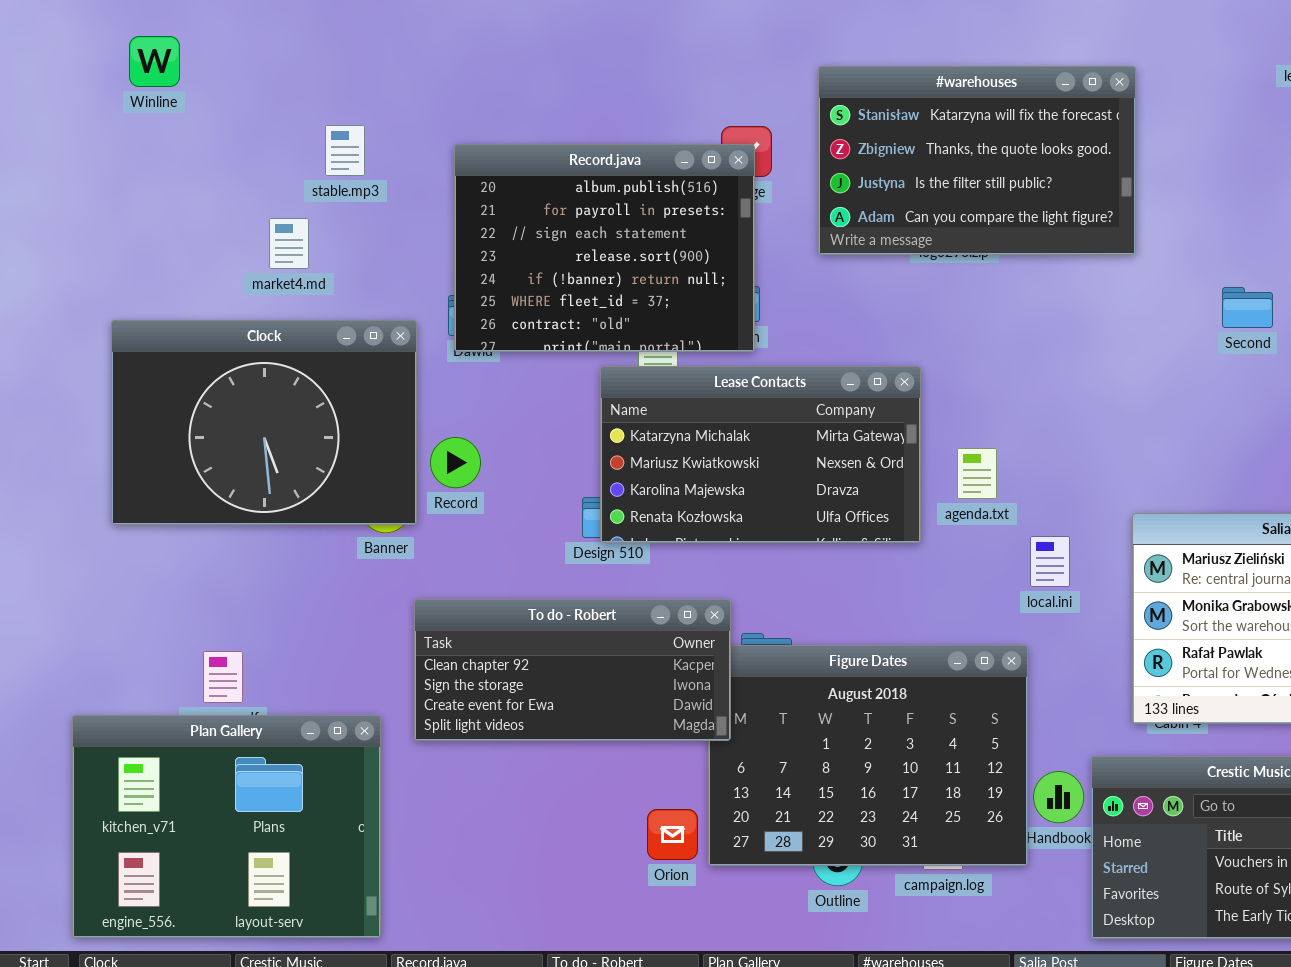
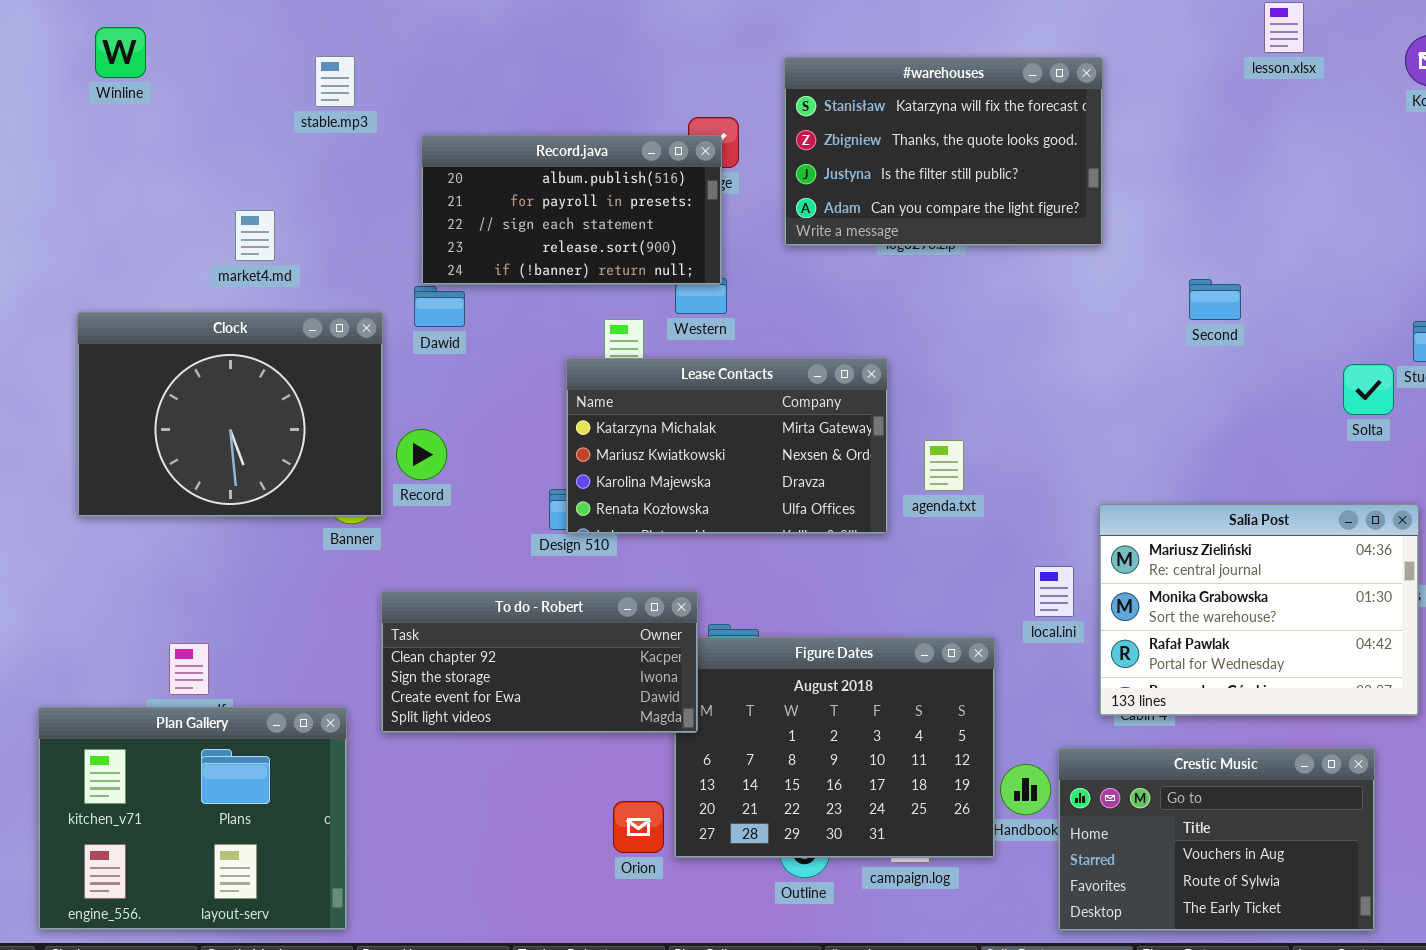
stable.mp3: [325,125,365,176] -> [315,56,355,107], moved
Record.java: [454,144,755,352] -> [421,135,722,285], resized
local.ini: [1030,536,1070,587] -> [1034,566,1074,617], moved

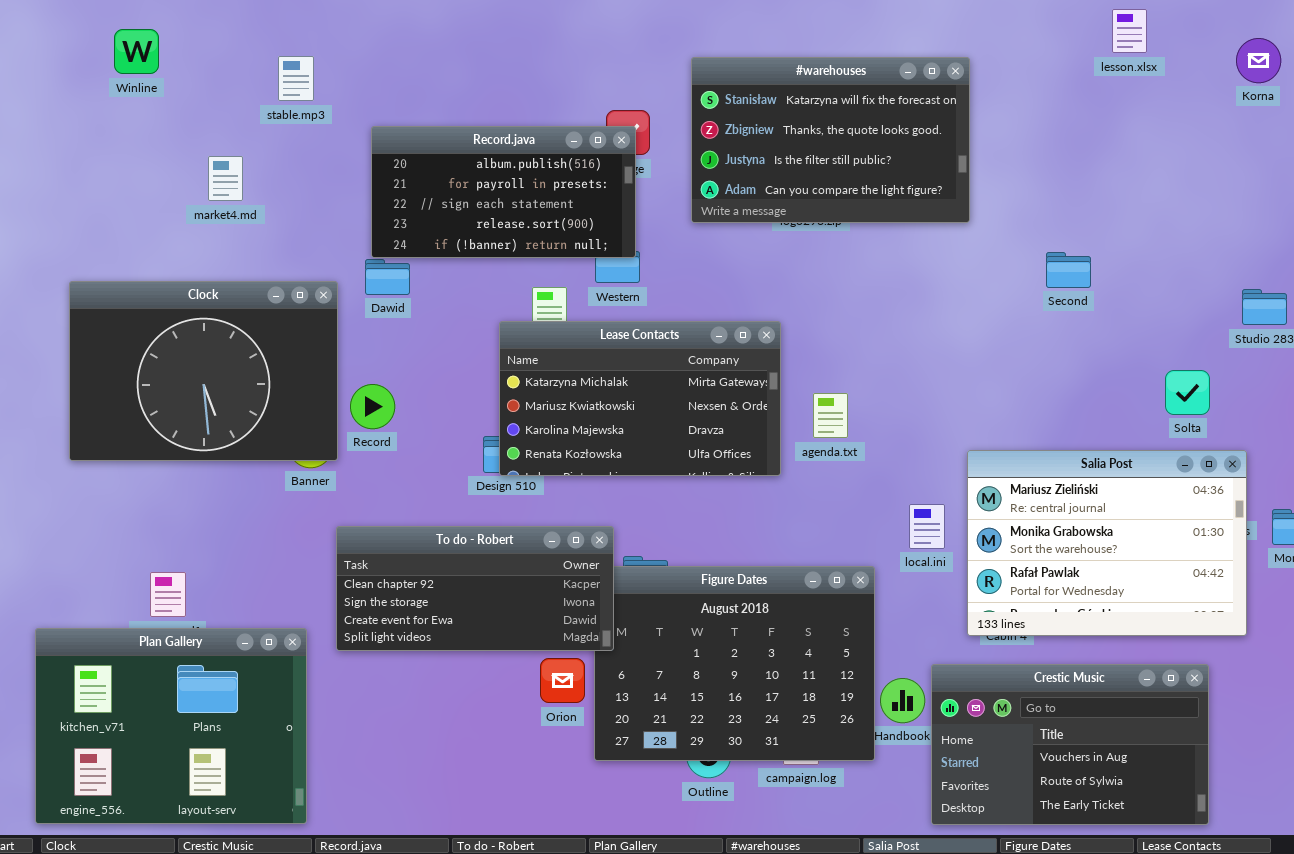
Winline: [95,27,146,78] -> [114,29,159,74], moved
market4.md: [235,210,275,261] -> [208,156,243,201], moved
Solta: [1343,364,1394,415] -> [1165,370,1210,415], moved
Orion: [613,801,664,853] -> [540,658,585,703], moved

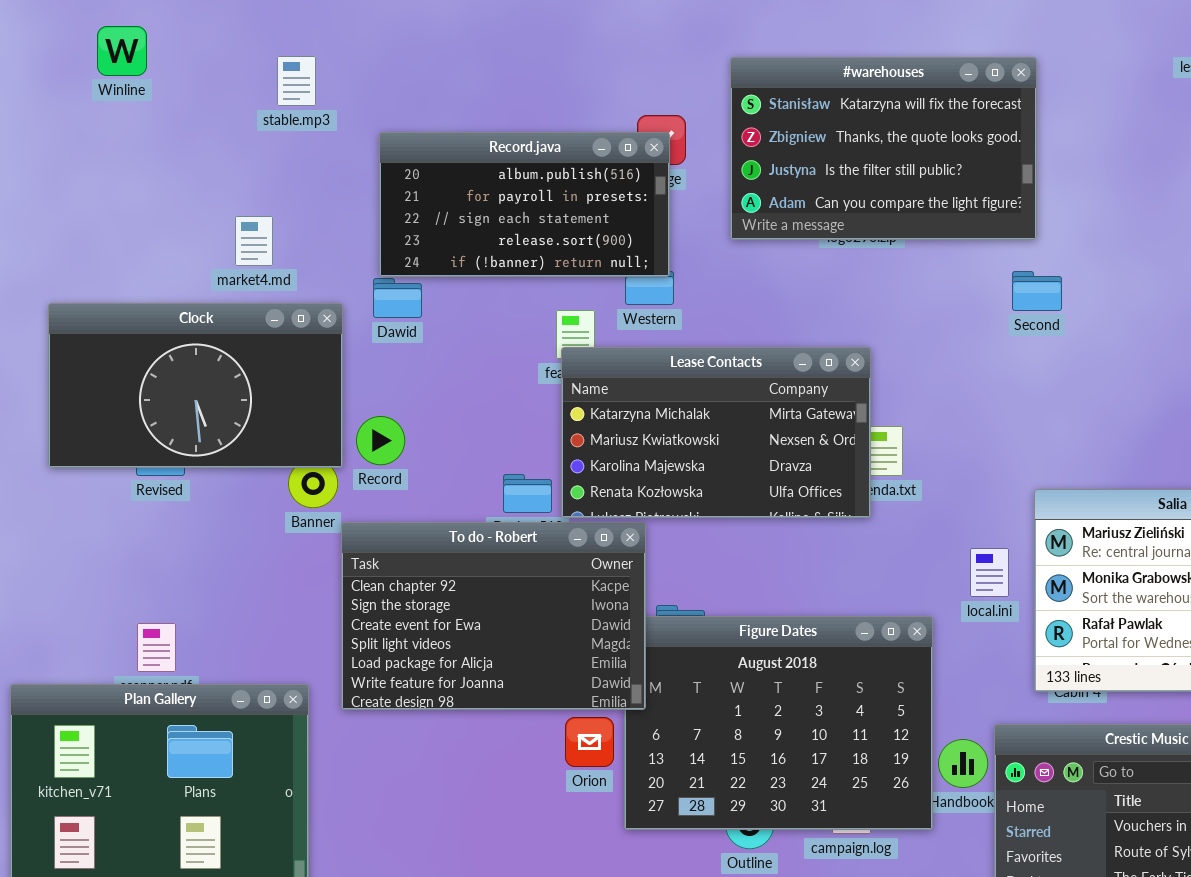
market4.md: [208,156,243,201] -> [235,216,273,266], moved
Second: [1046,252,1091,288] -> [1012,271,1062,311], moved
Clock: [69,281,338,461] -> [48,303,343,468], resized
Lease Contacts: [499,321,781,476] -> [561,347,871,518], moved
To do - Robert: [336,526,614,651] -> [341,522,646,710], resized

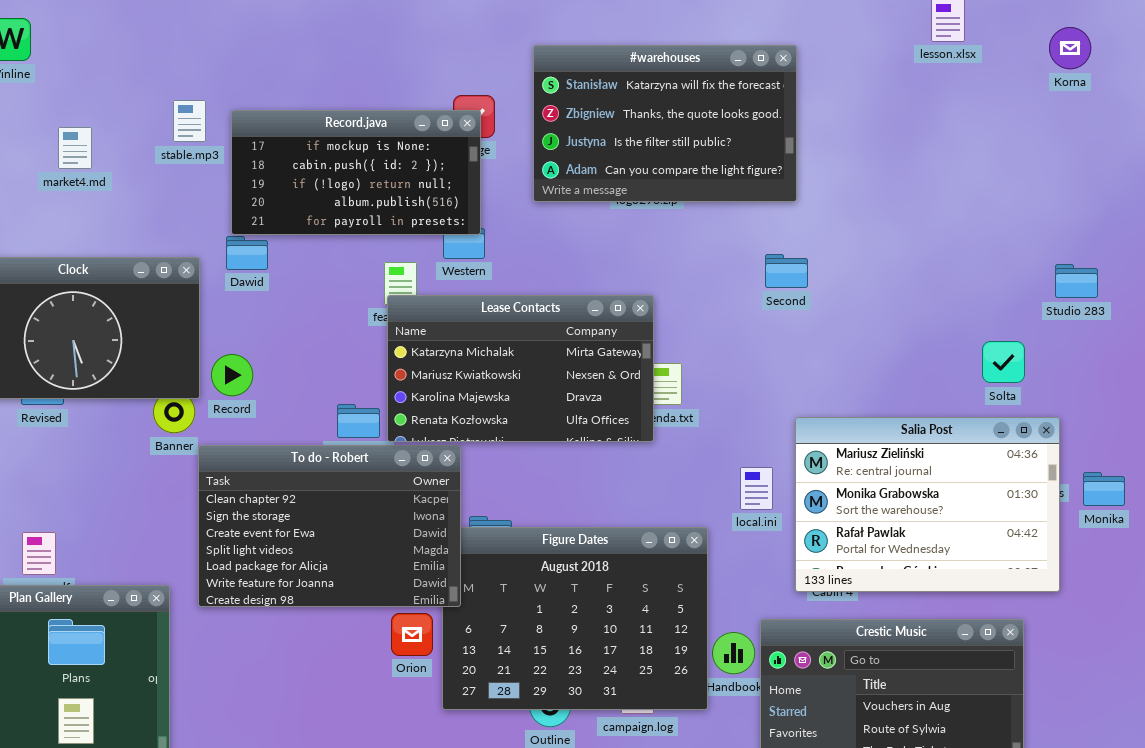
stable.mp3: [277,56,316,106] -> [173,100,206,142], moved
Record.java: [379,132,670,277] -> [231,110,481,235], scrolled up 3 rows
market4.md: [235,216,273,266] -> [58,127,92,169], moved
Second: [1012,271,1062,311] -> [765,254,808,288], moved

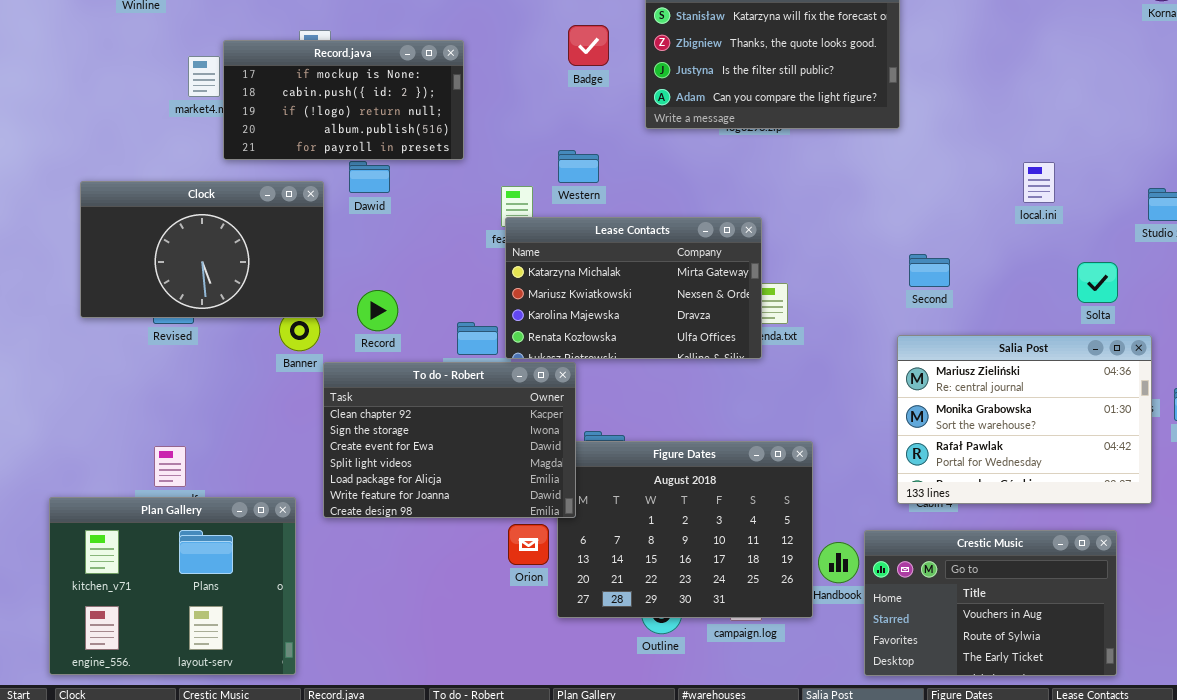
Record.java: [231,110,481,235] -> [223,40,464,160], moved
Second: [765,254,808,288] -> [909,254,950,287], moved
Record: [211,354,253,396] -> [357,290,398,331], moved
local.ini: [740,467,773,510] -> [1023,162,1055,203], moved

